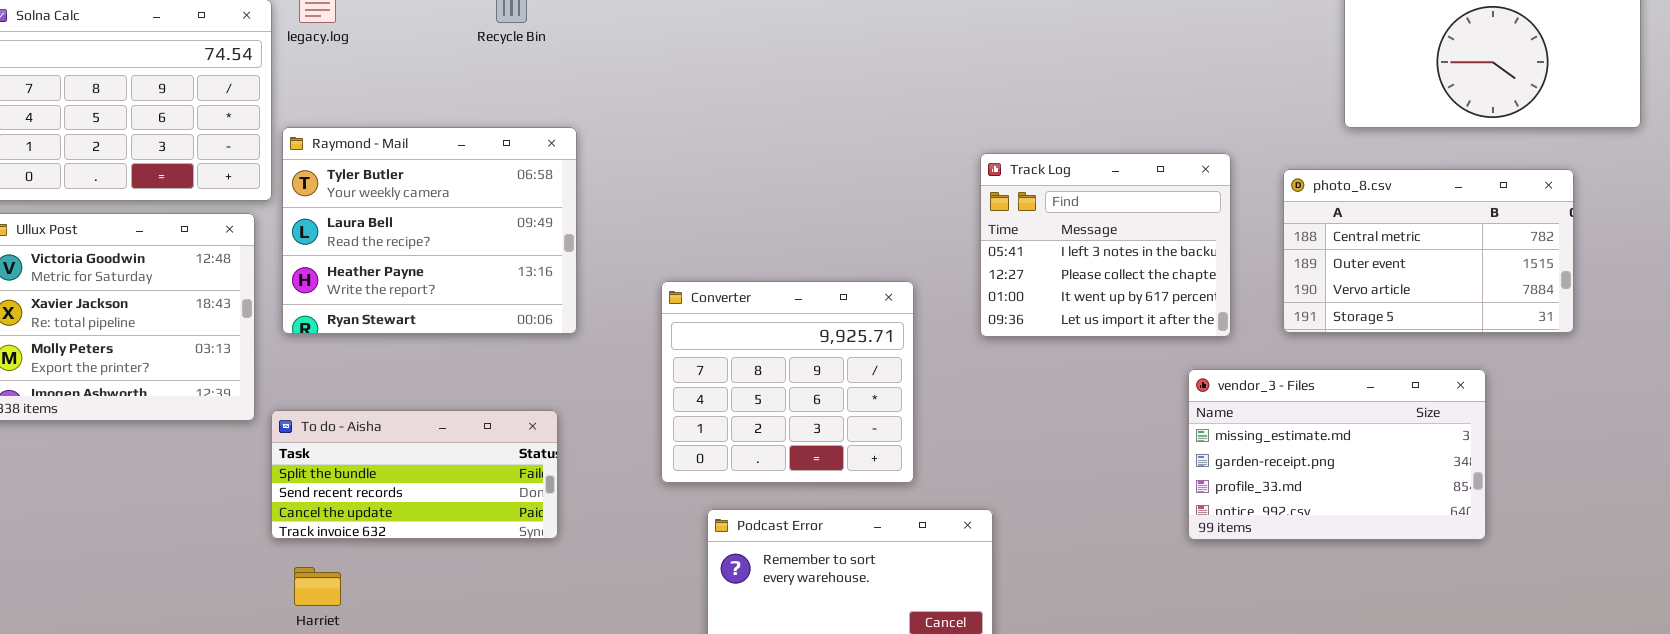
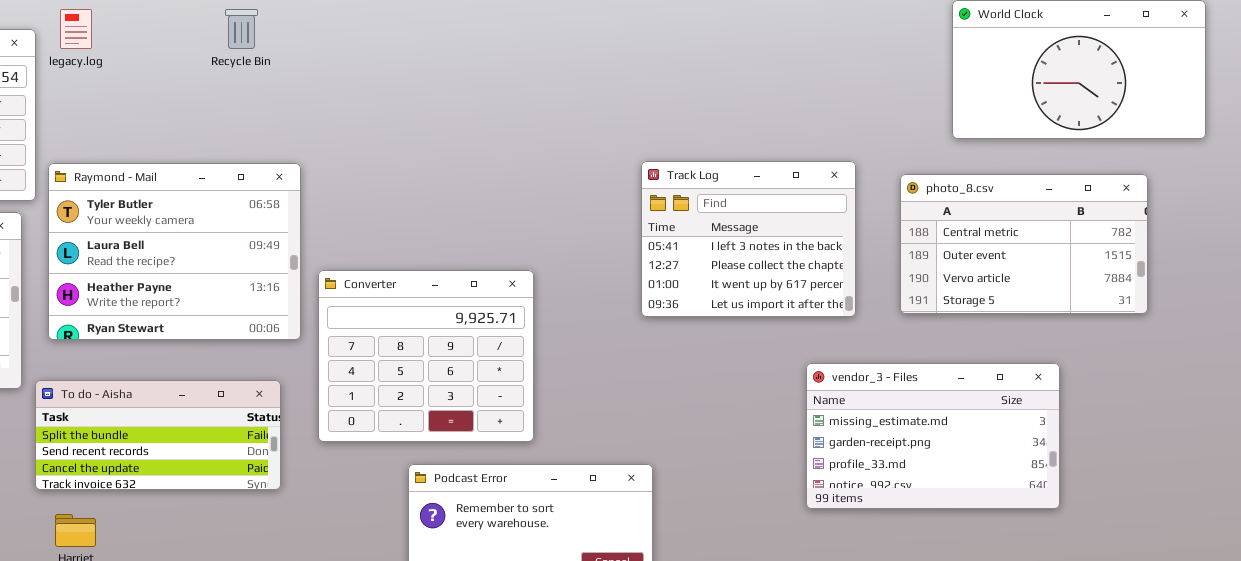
Raymond - Mail: [282,127,577,334] -> [48,163,301,340], moved
Converter: [661,281,914,483] -> [318,270,534,442], moved
vendor_3 - Files: [1188,369,1486,540] -> [806,363,1060,509], moved

